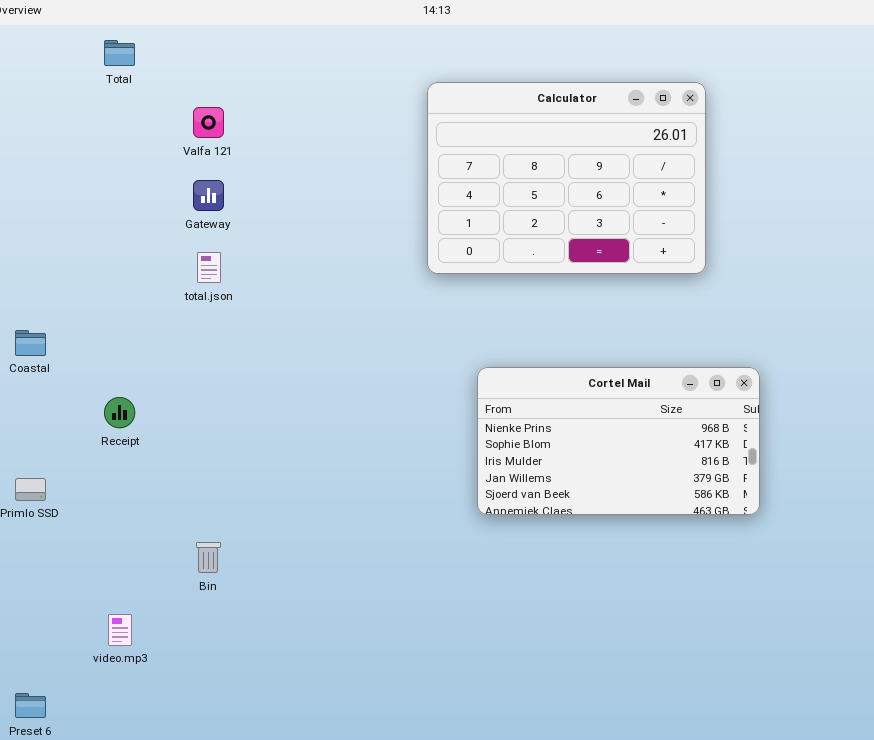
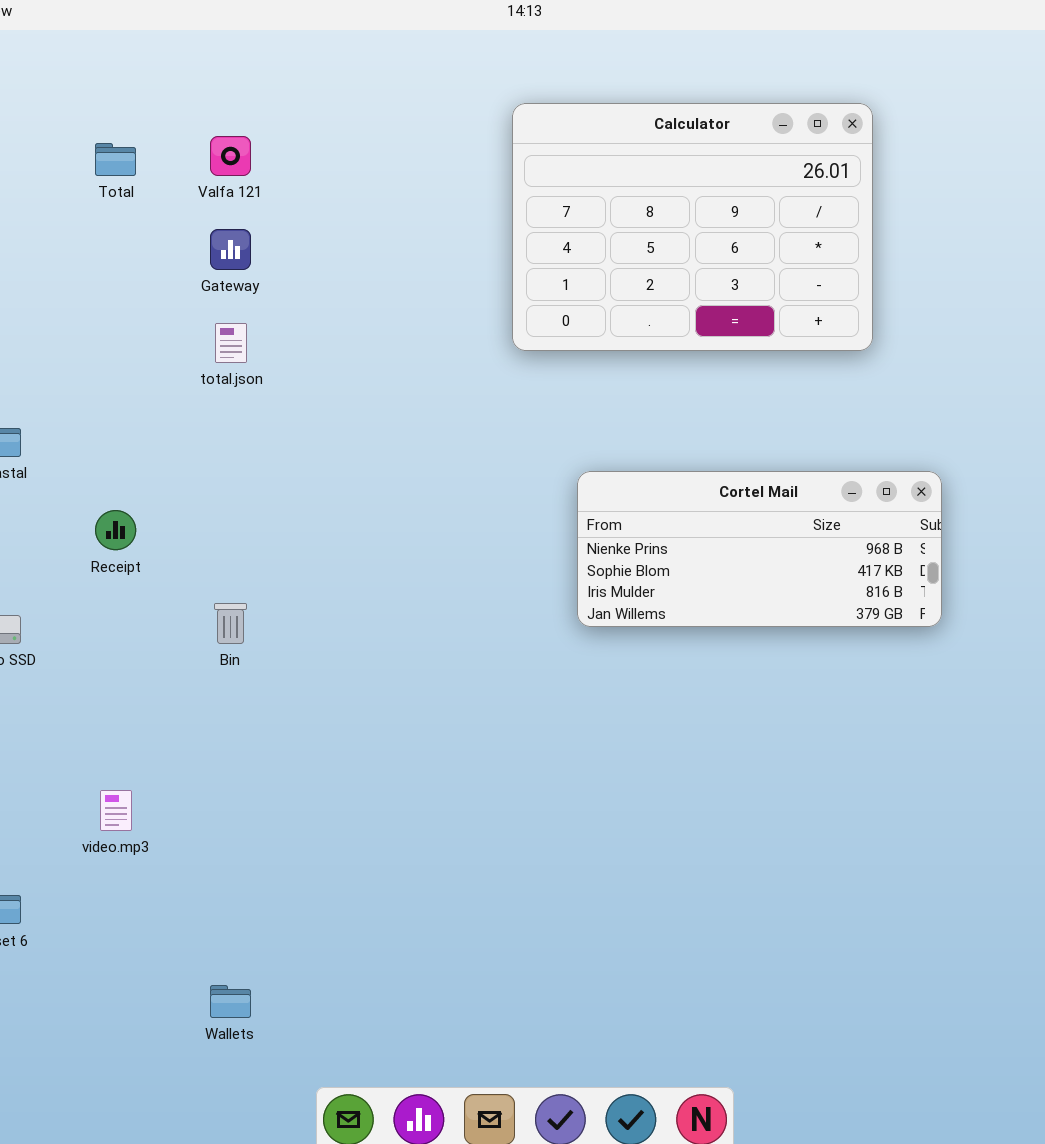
Total: [104,40,135,66] -> [95,143,136,176], moved
Cortel Mail: [477,367,760,515] -> [577,471,942,627], resized
Bin: [196,542,221,573] -> [214,603,247,644], moved

